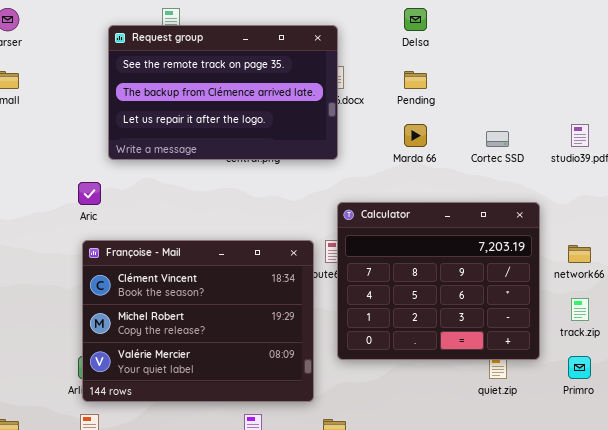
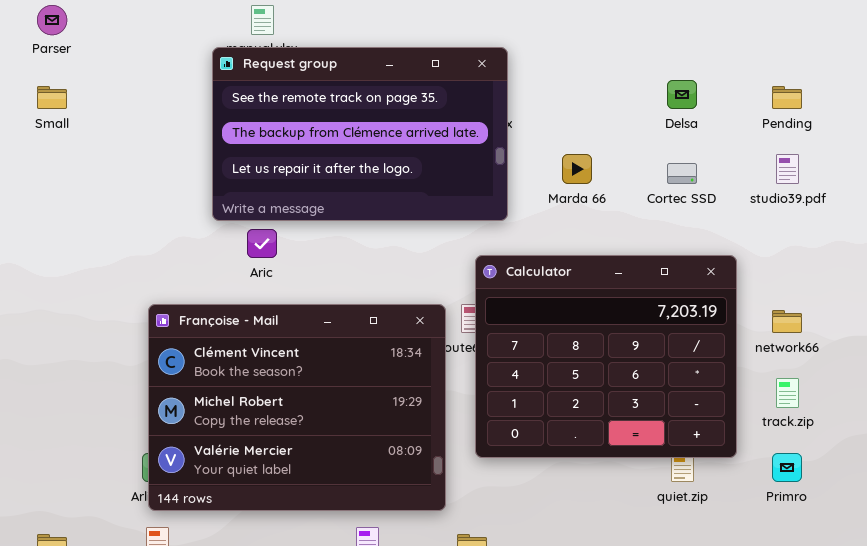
Delsa: [404,8,427,31] -> [667,80,697,109], moved
Request group: [108,25,338,160] -> [212,47,508,221], moved
Pending: [404,71,427,89] -> [772,86,802,109], moved
Aric: [78,182,101,205] -> [247,229,277,258], moved

